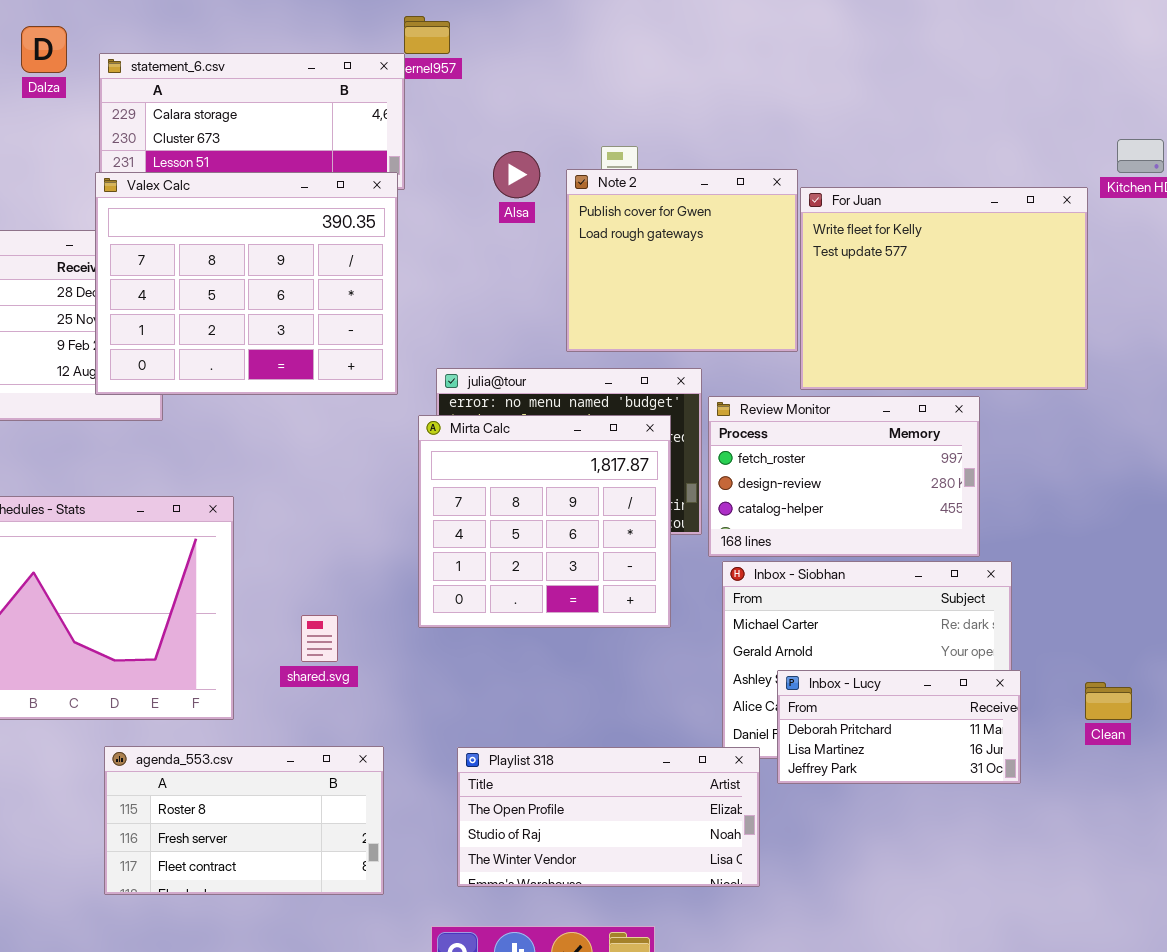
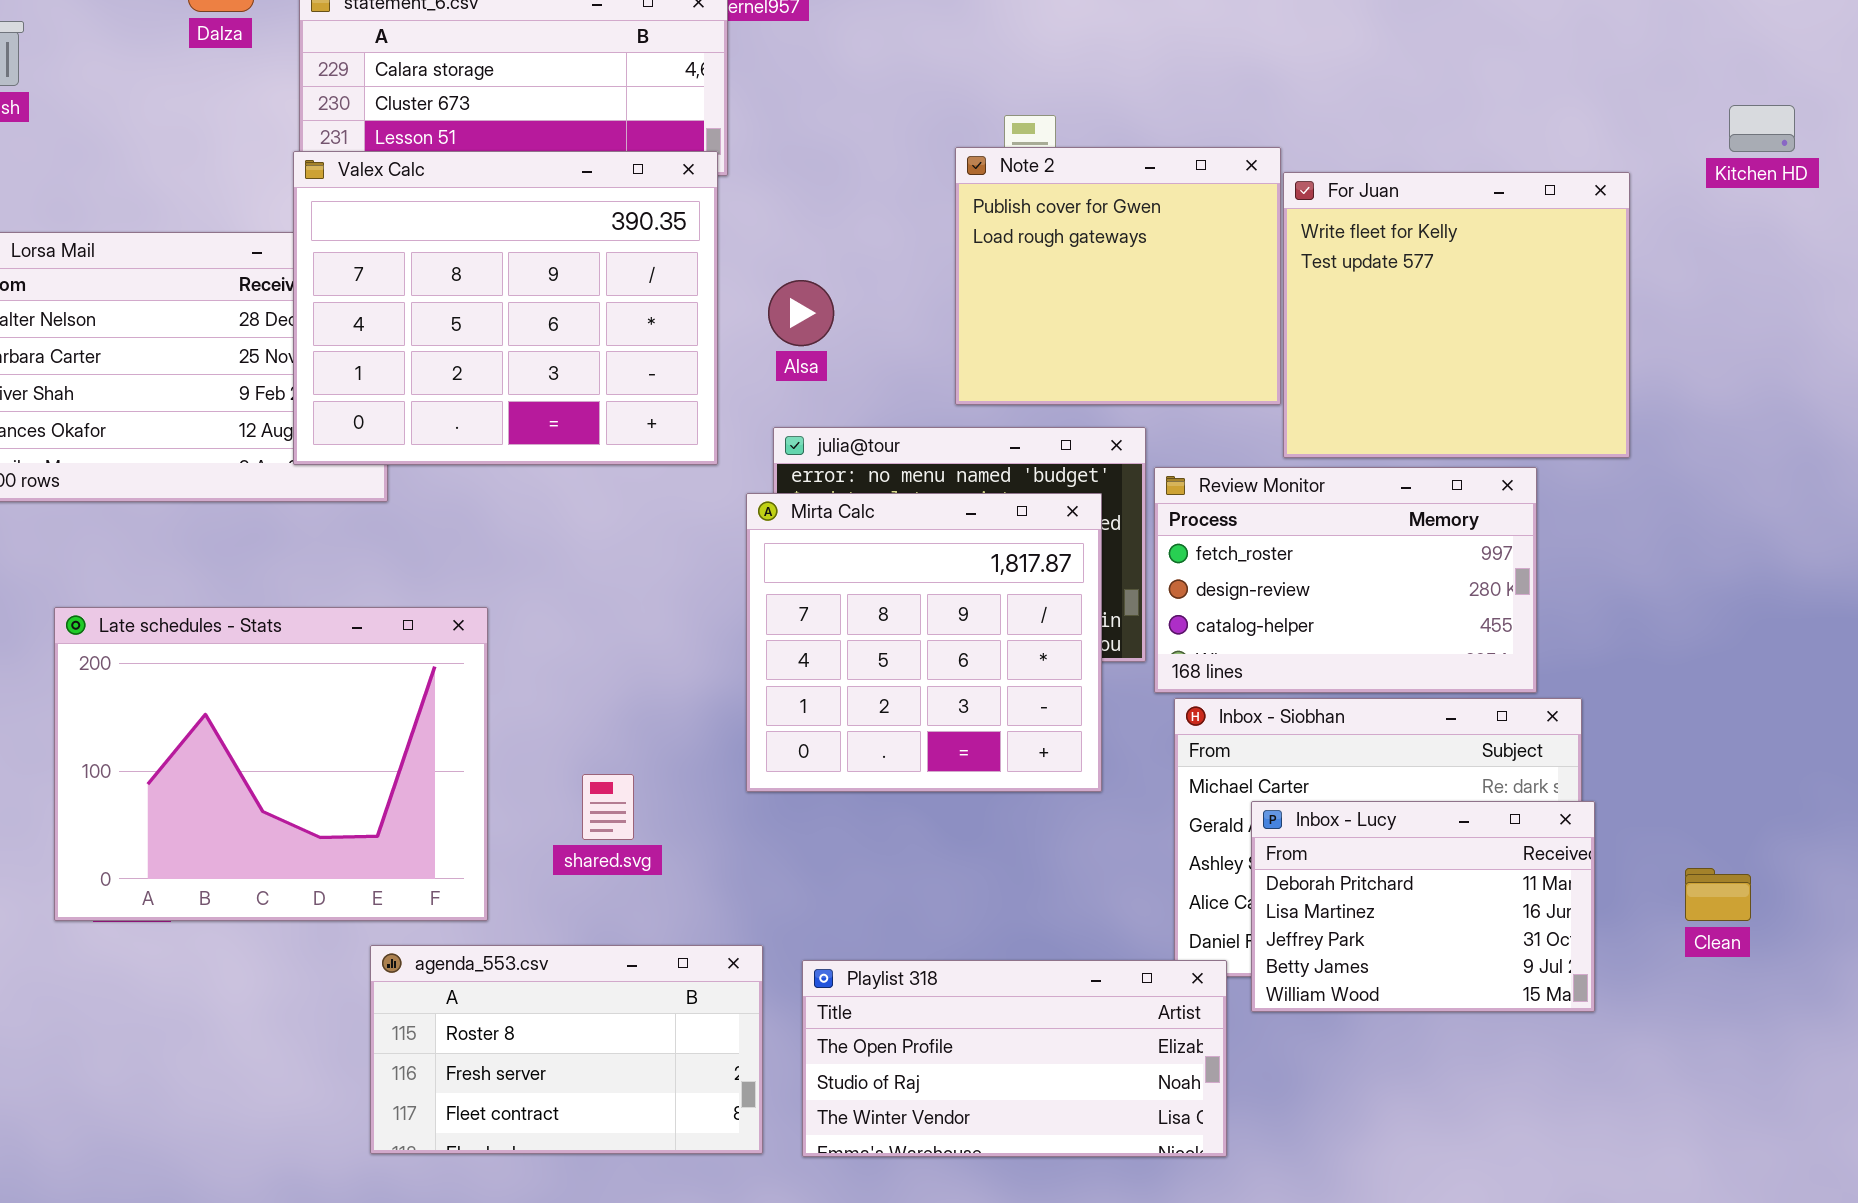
Alsa: [493,151,540,198] -> [768,280,834,346], moved
For Juan: [800,187,1088,390] -> [1283,172,1630,458], resized
Inbox - Lucy: [777,670,1021,784] -> [1251,801,1595,1012], resized
agenda_553.csv: [104,746,384,895] -> [370,945,763,1154], moved

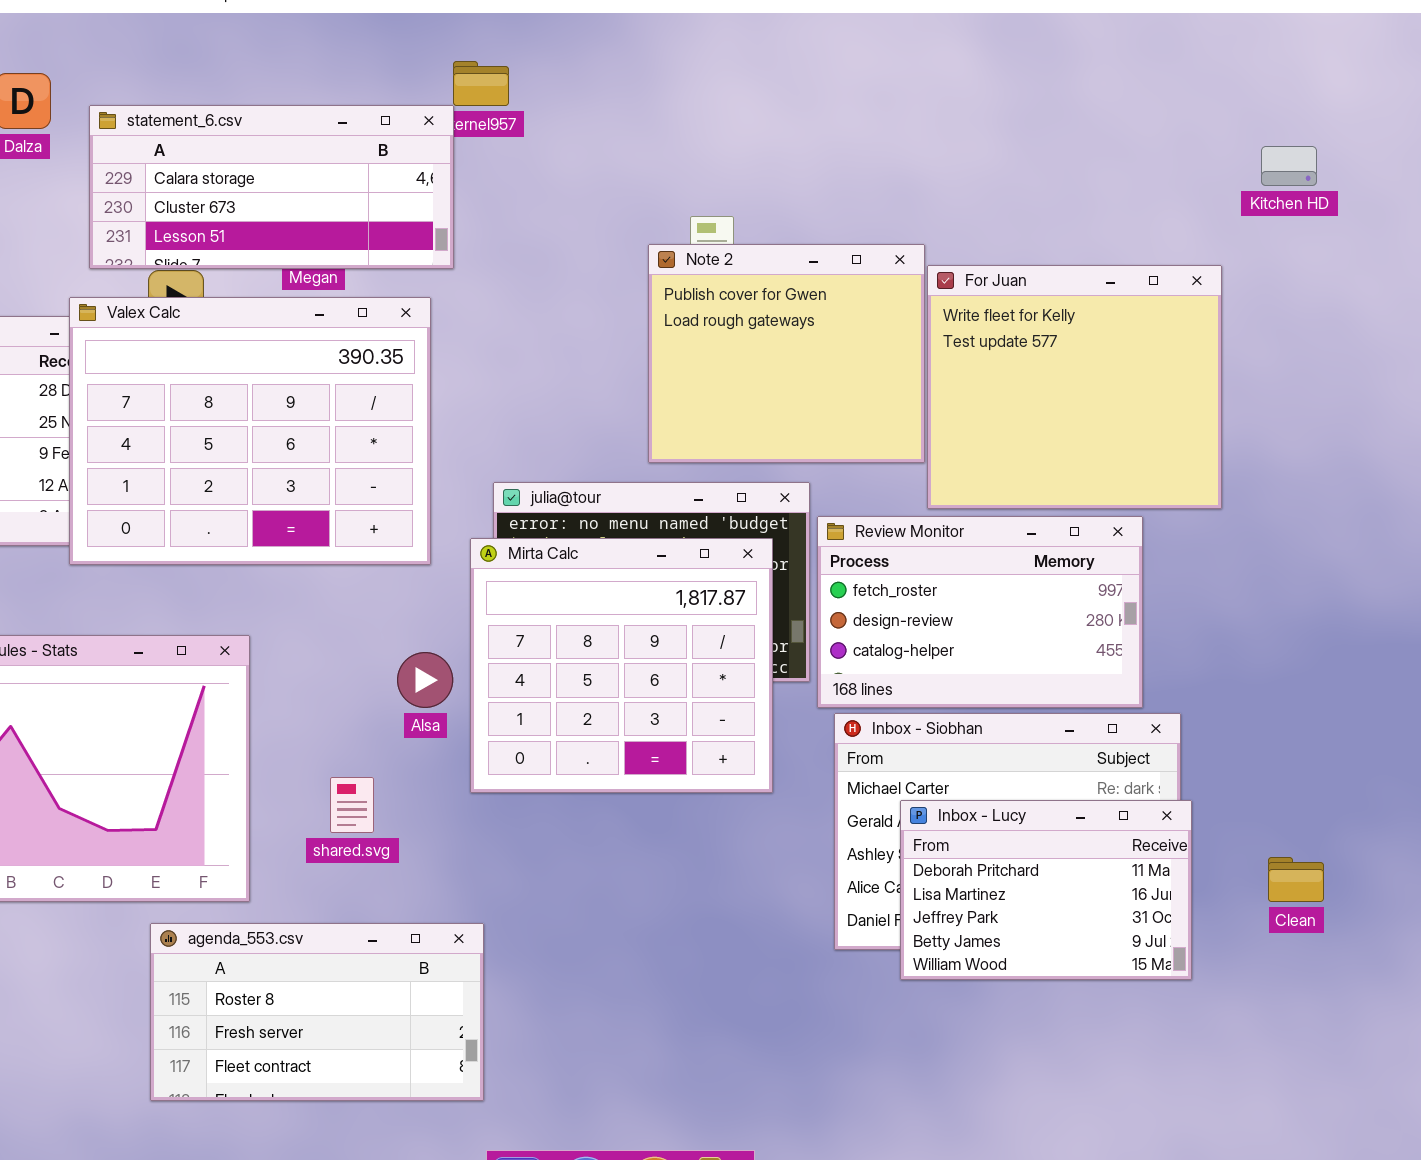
Kitchen HD: [1729,105,1795,152] -> [1261,146,1317,186], moved
Valex Calc: [293,151,718,465] -> [69,297,431,565], moved
Alsa: [768,280,834,346] -> [397,652,453,708], moved
Playlist 318: [802,960,1227,1157] -> none, closed

